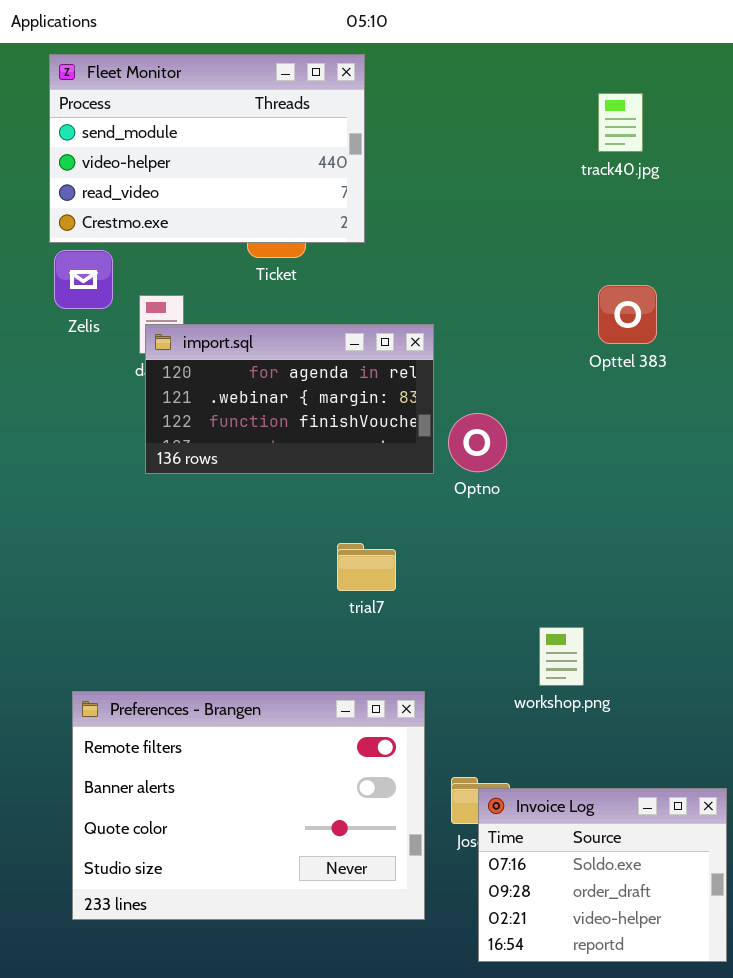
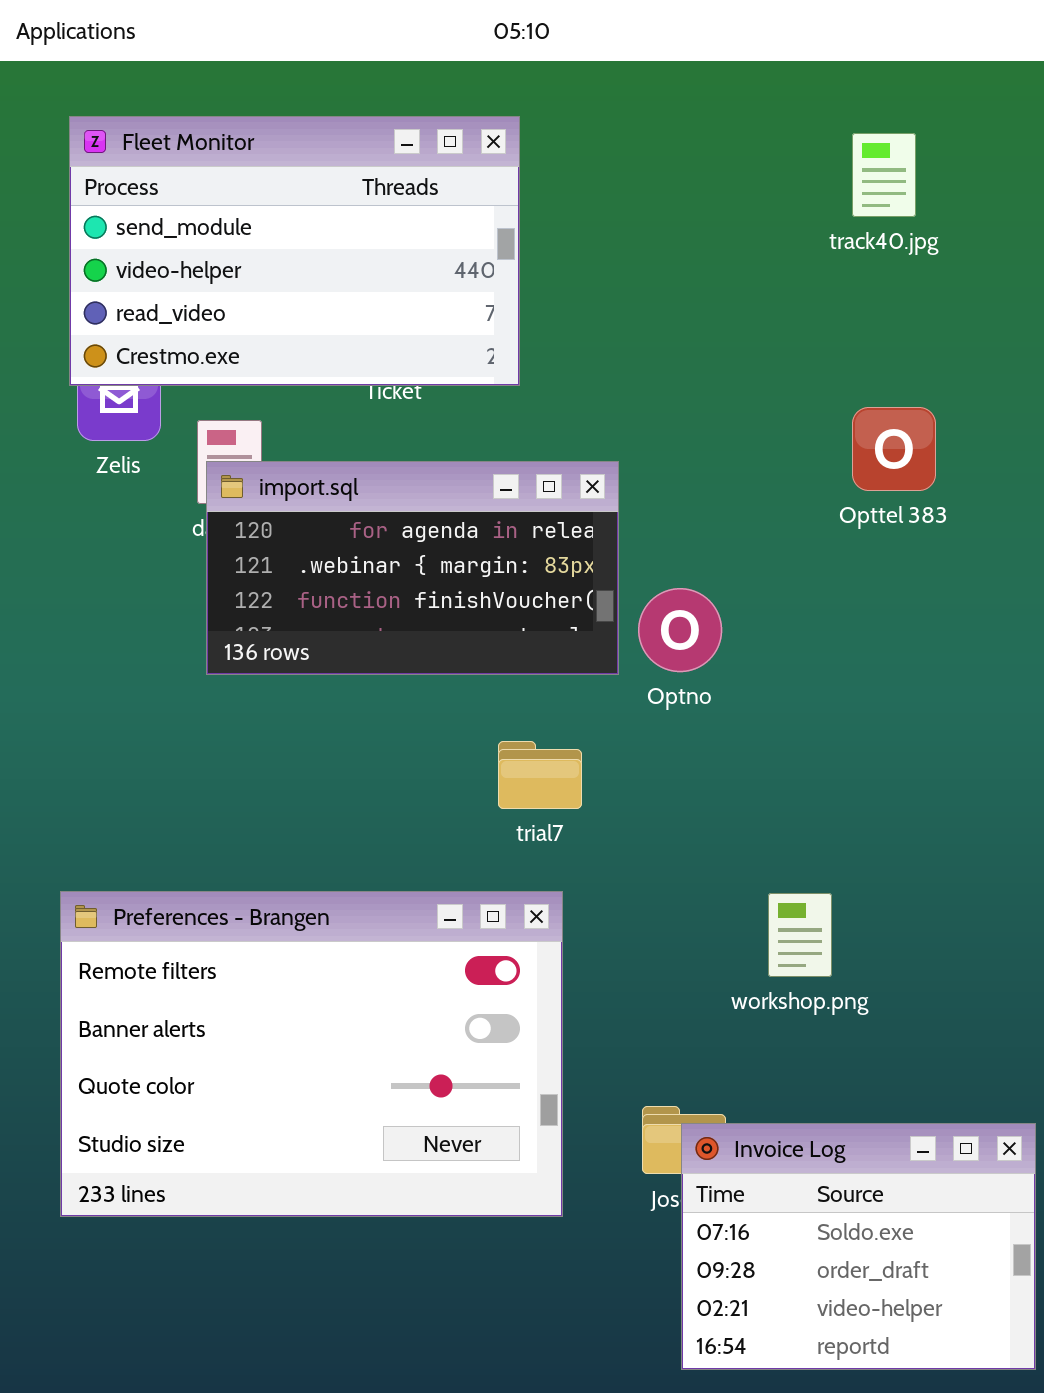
Fleet Monitor: [49,54,365,243] -> [69,116,520,386], moved
trial7: [337,543,396,591] -> [498,741,582,809], moved
Preferences - Brangen: [72,691,425,920] -> [60,891,563,1217], moved

